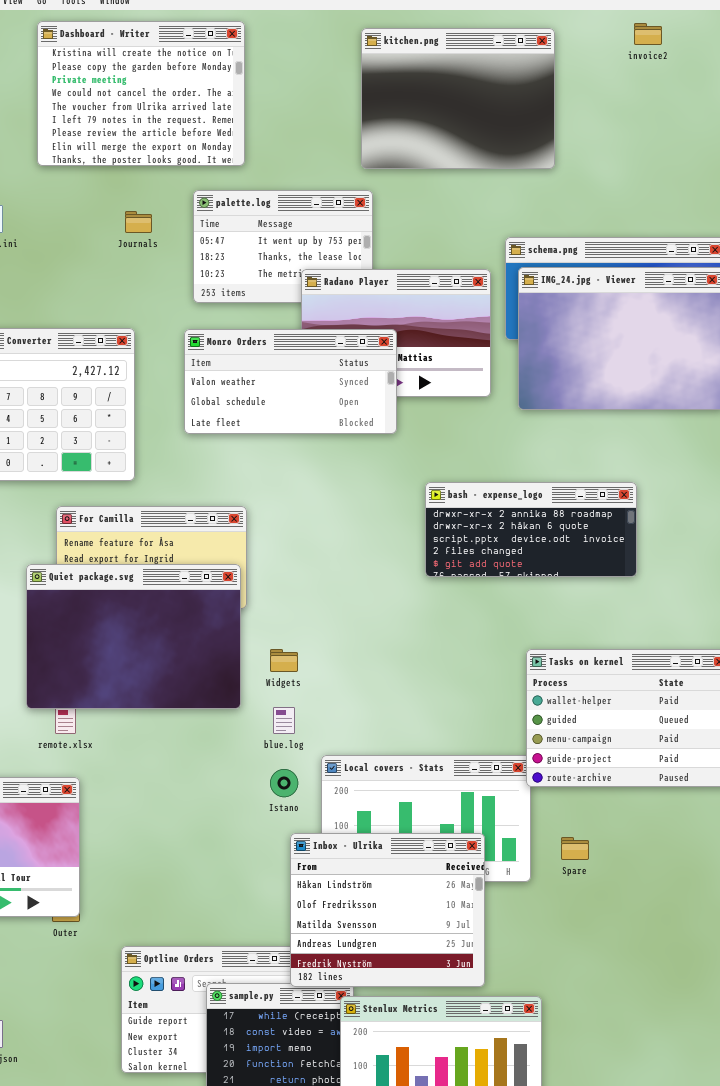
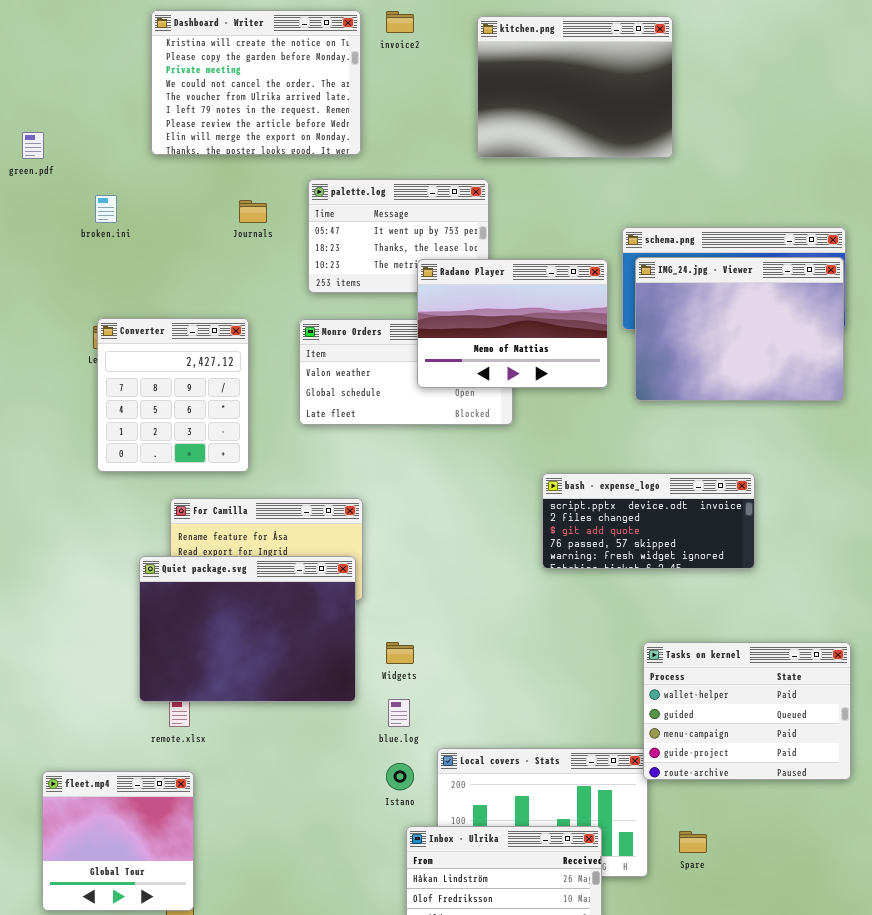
invoice2: [634,23,662,45] -> [386,11,414,33], moved
Radano Player: [301,269,491,397] -> [417,259,608,388], raised
bash - expense_logo: [425,482,637,577] -> [542,473,755,569], scrolled down 2 rows

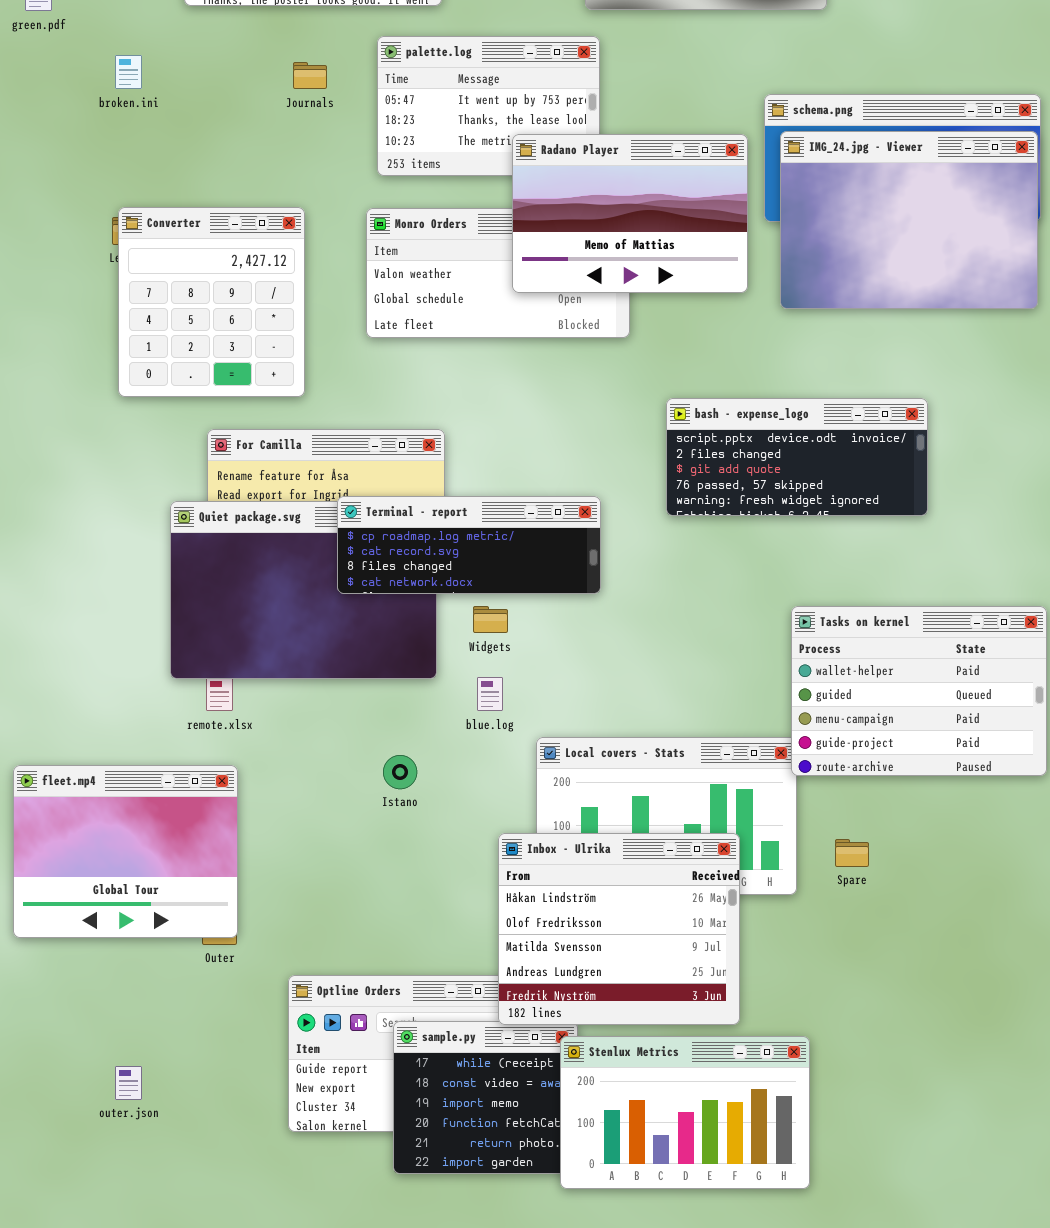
Terminal - report: none -> [337,496,601,594], opened
Istano: [386,763,414,790] -> [383,755,417,789], moved
fleet.mp4: [42,771,194,911] -> [13,765,238,938], resized

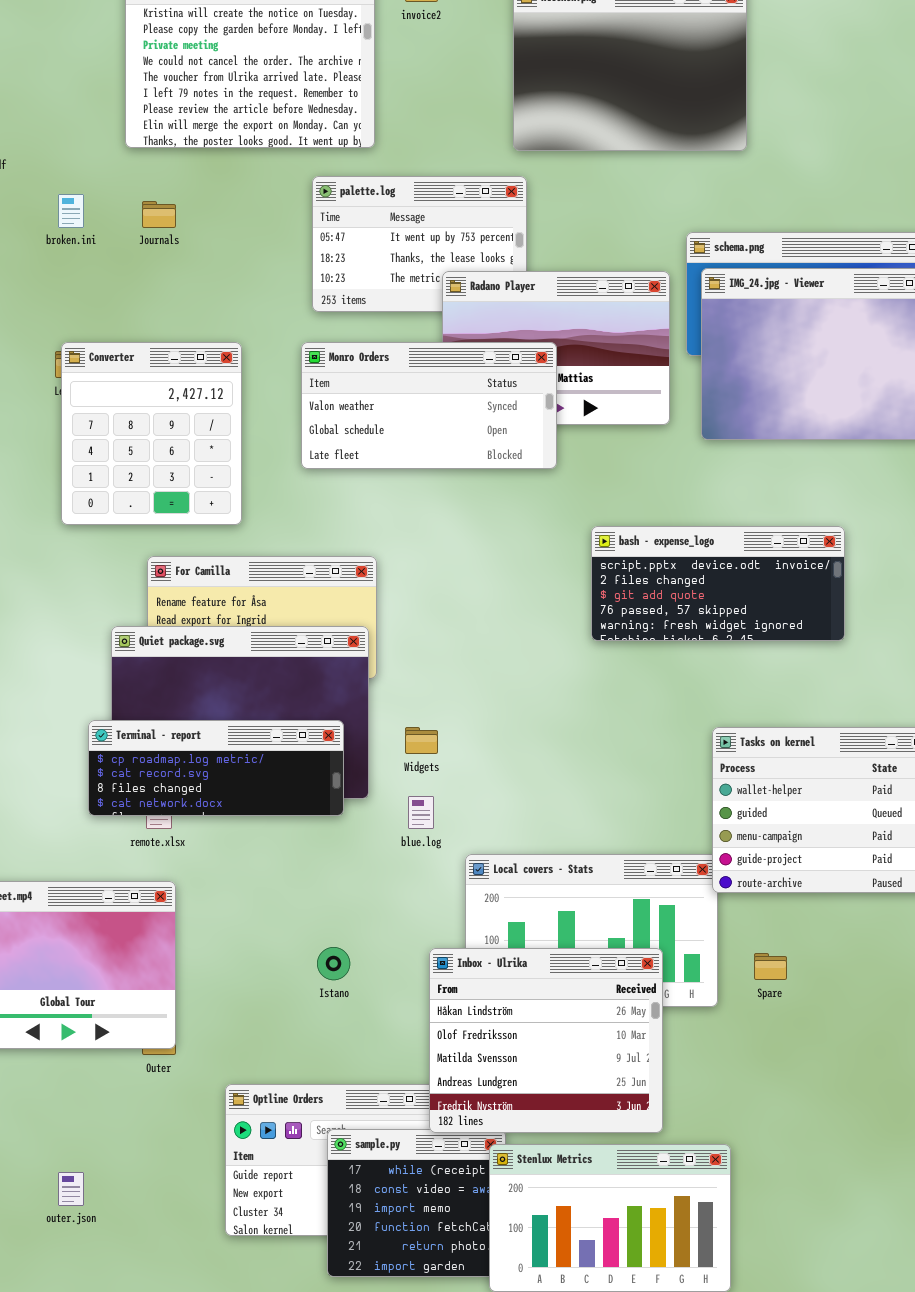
Journals: [293,62,327,89] -> [142,201,176,228], moved
Monro Orders: [366,208,630,338] -> [301,342,557,469], raised
Terminal - report: [337,496,601,594] -> [88,720,344,816], moved
Istano: [383,755,417,789] -> [317,947,350,980], moved

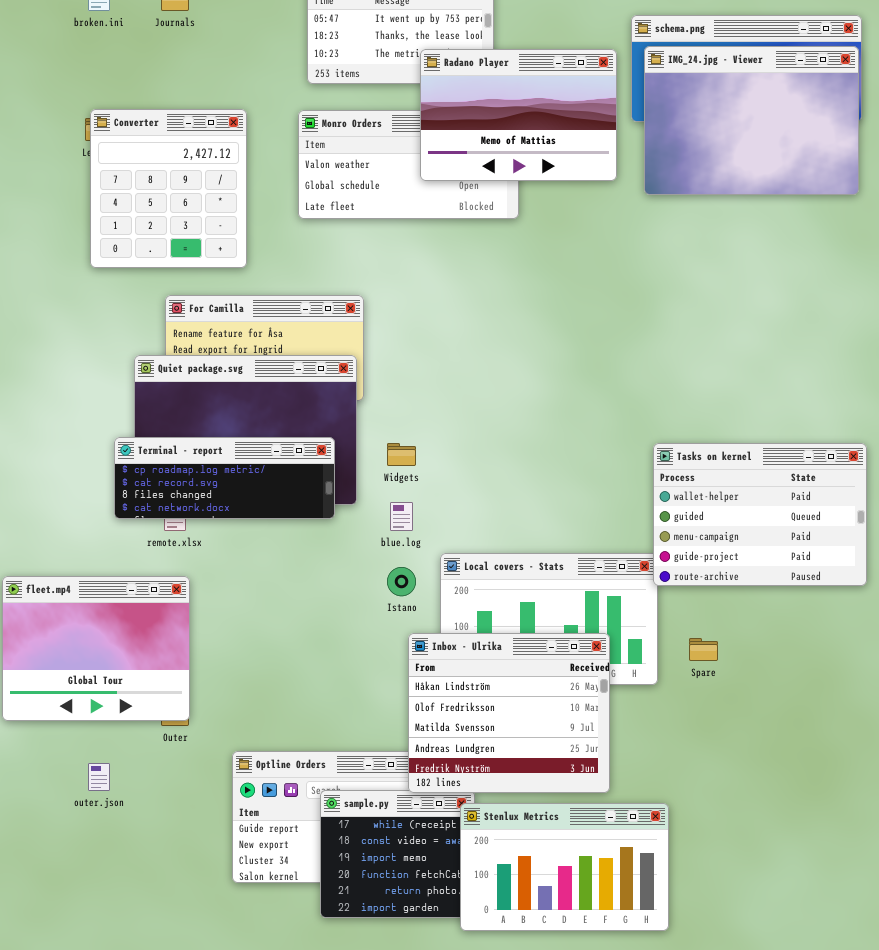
Radano Player: [442,271,670,425] -> [420,49,617,181], raised
bash - expense_logo: [591,526,845,641] -> none, closed
Istano: [317,947,350,980] -> [387,567,416,596], moved
outer.json: [58,1172,84,1206] -> [88,763,110,791], moved

